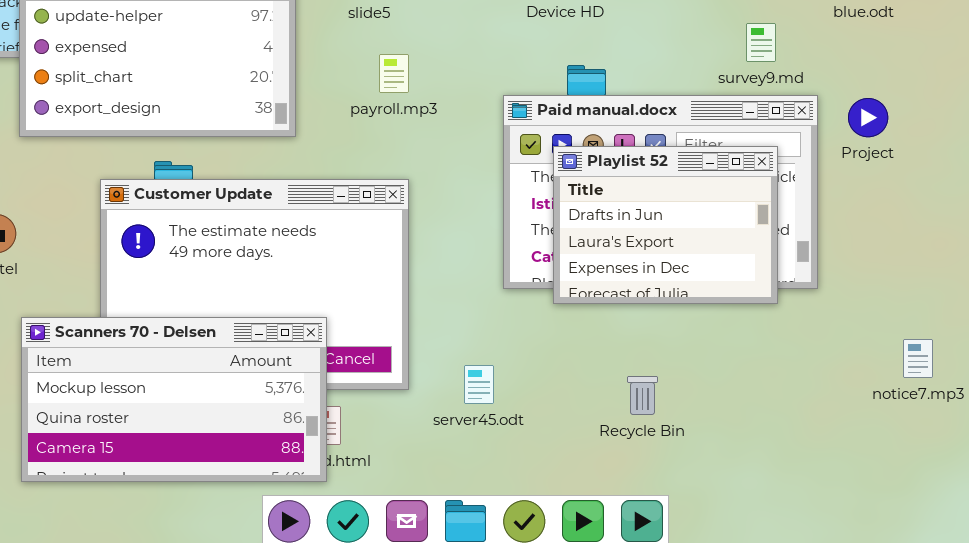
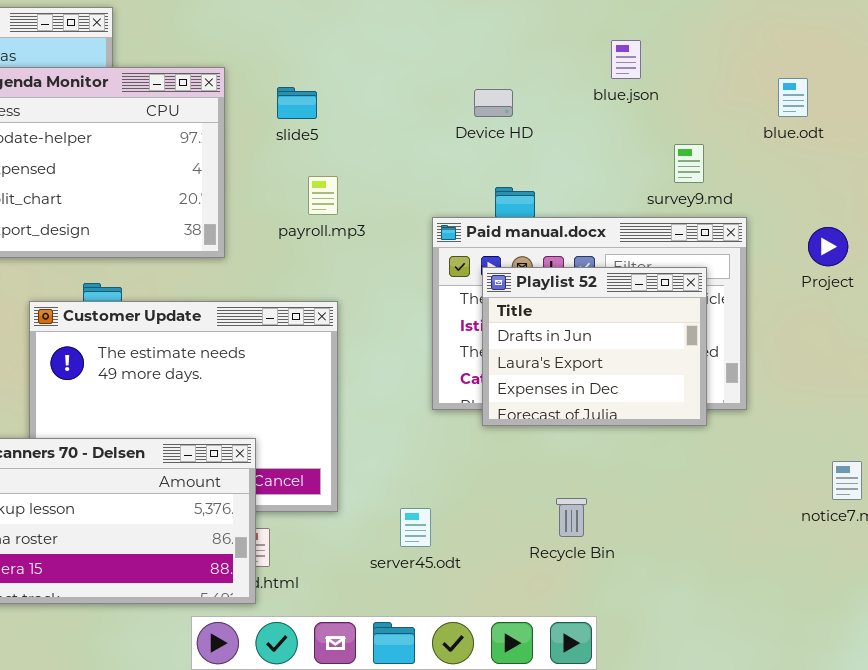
Project: [848,98,888,137] -> [808,227,848,266], moved
server45.odt: [464,365,494,404] -> [400,508,431,547], moved

